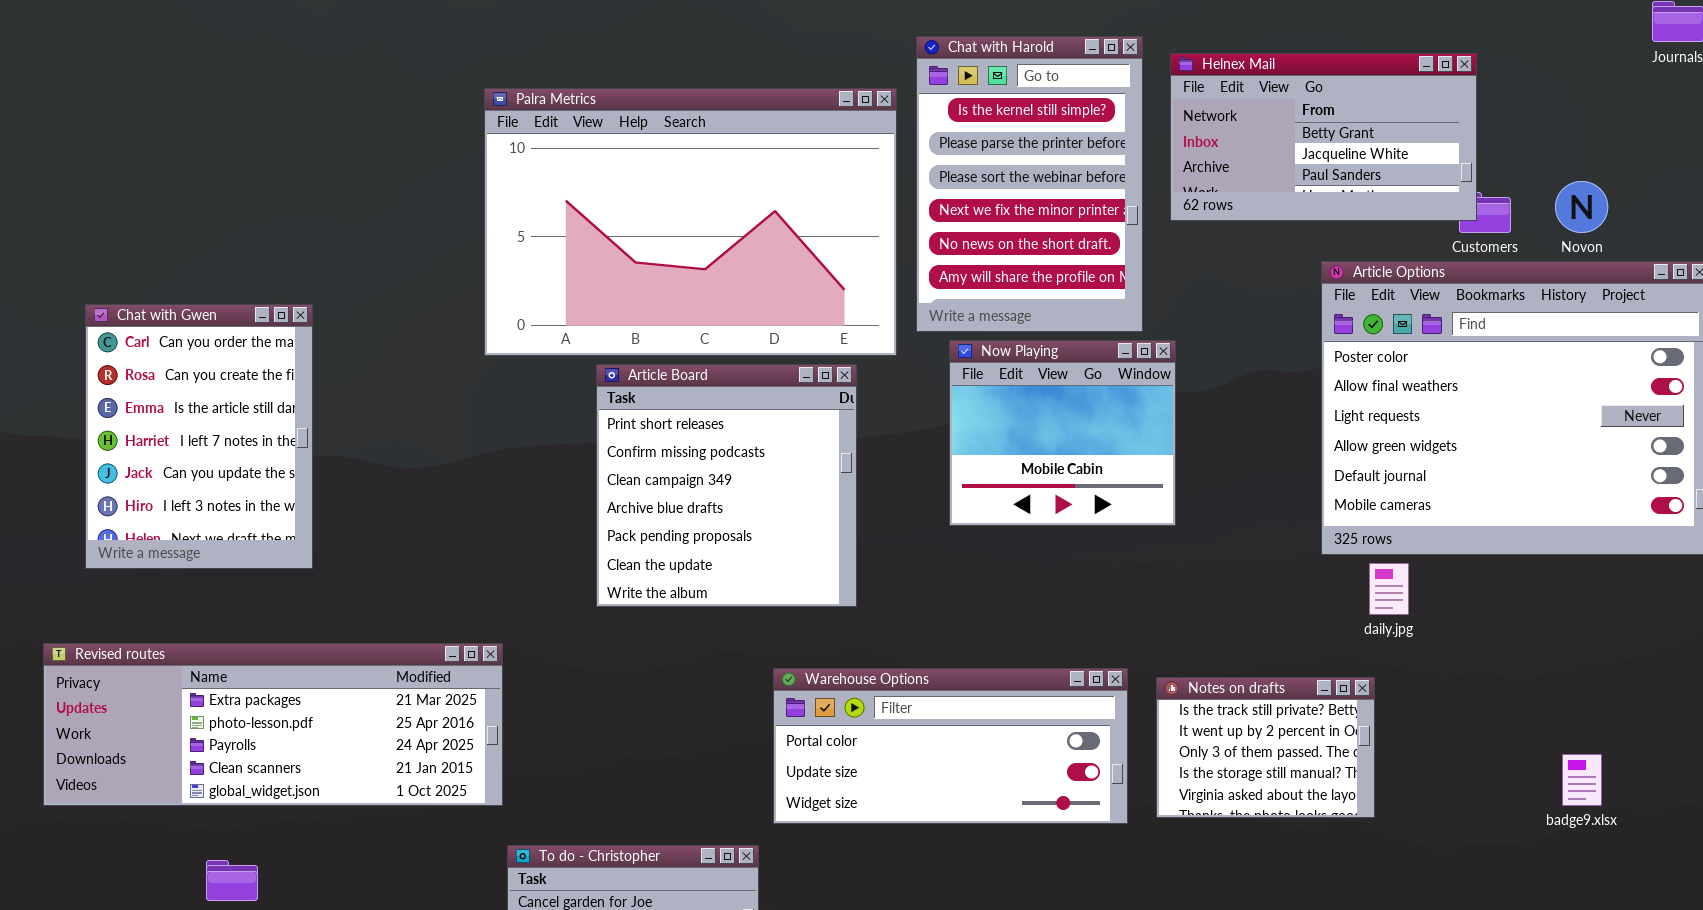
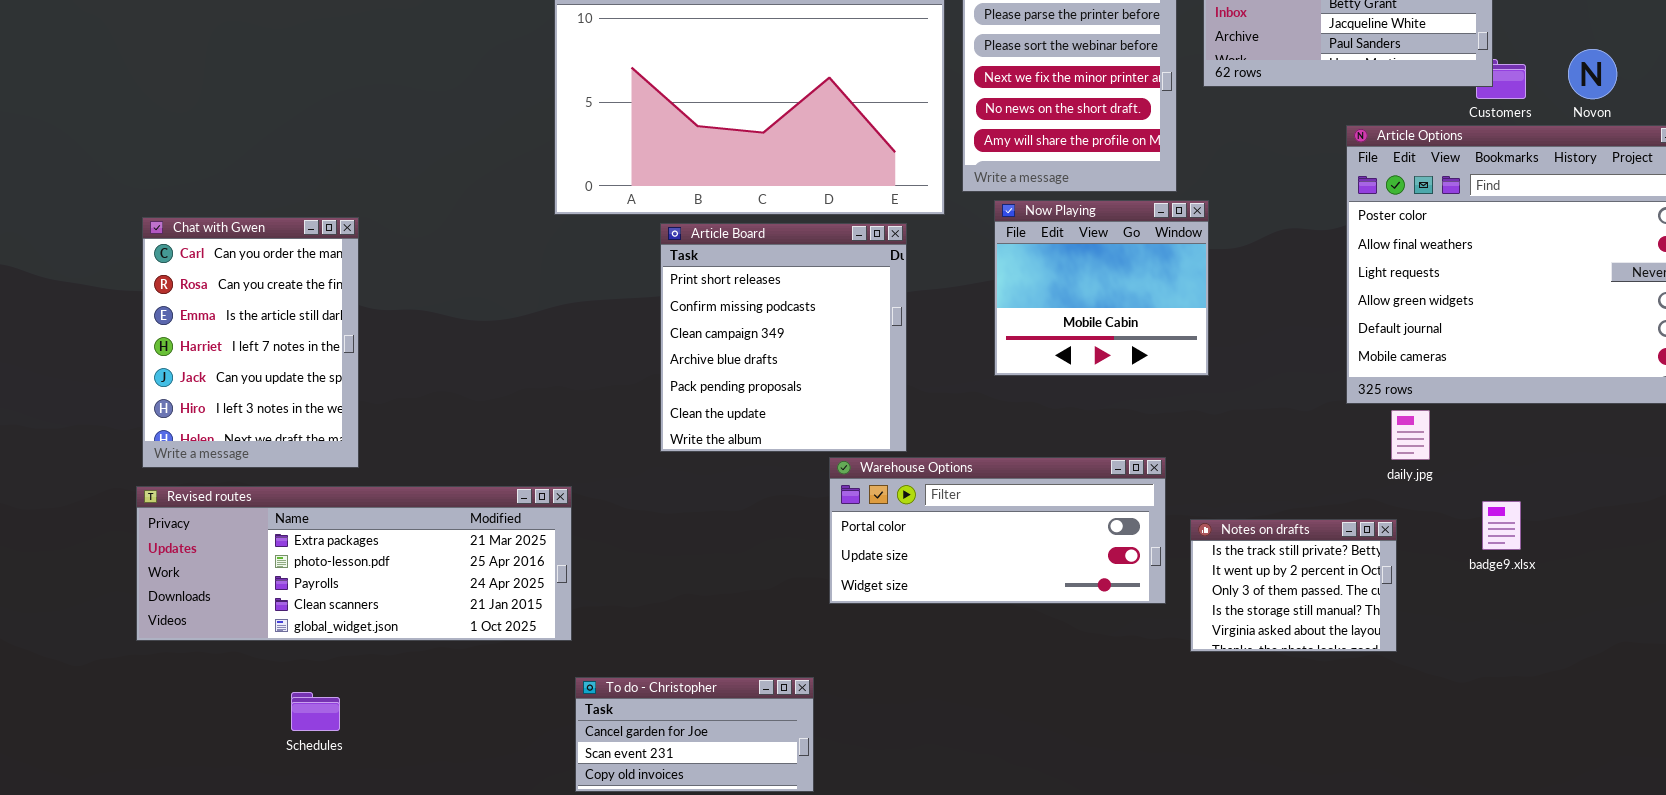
Chat with Gwen: [85,304,313,569] -> [142,217,359,468], moved
Warehouse Options: [773,668,1128,824] -> [829,457,1166,604], moved
badge9.xlsx: [1562,754,1602,806] -> [1482,501,1521,550], moved

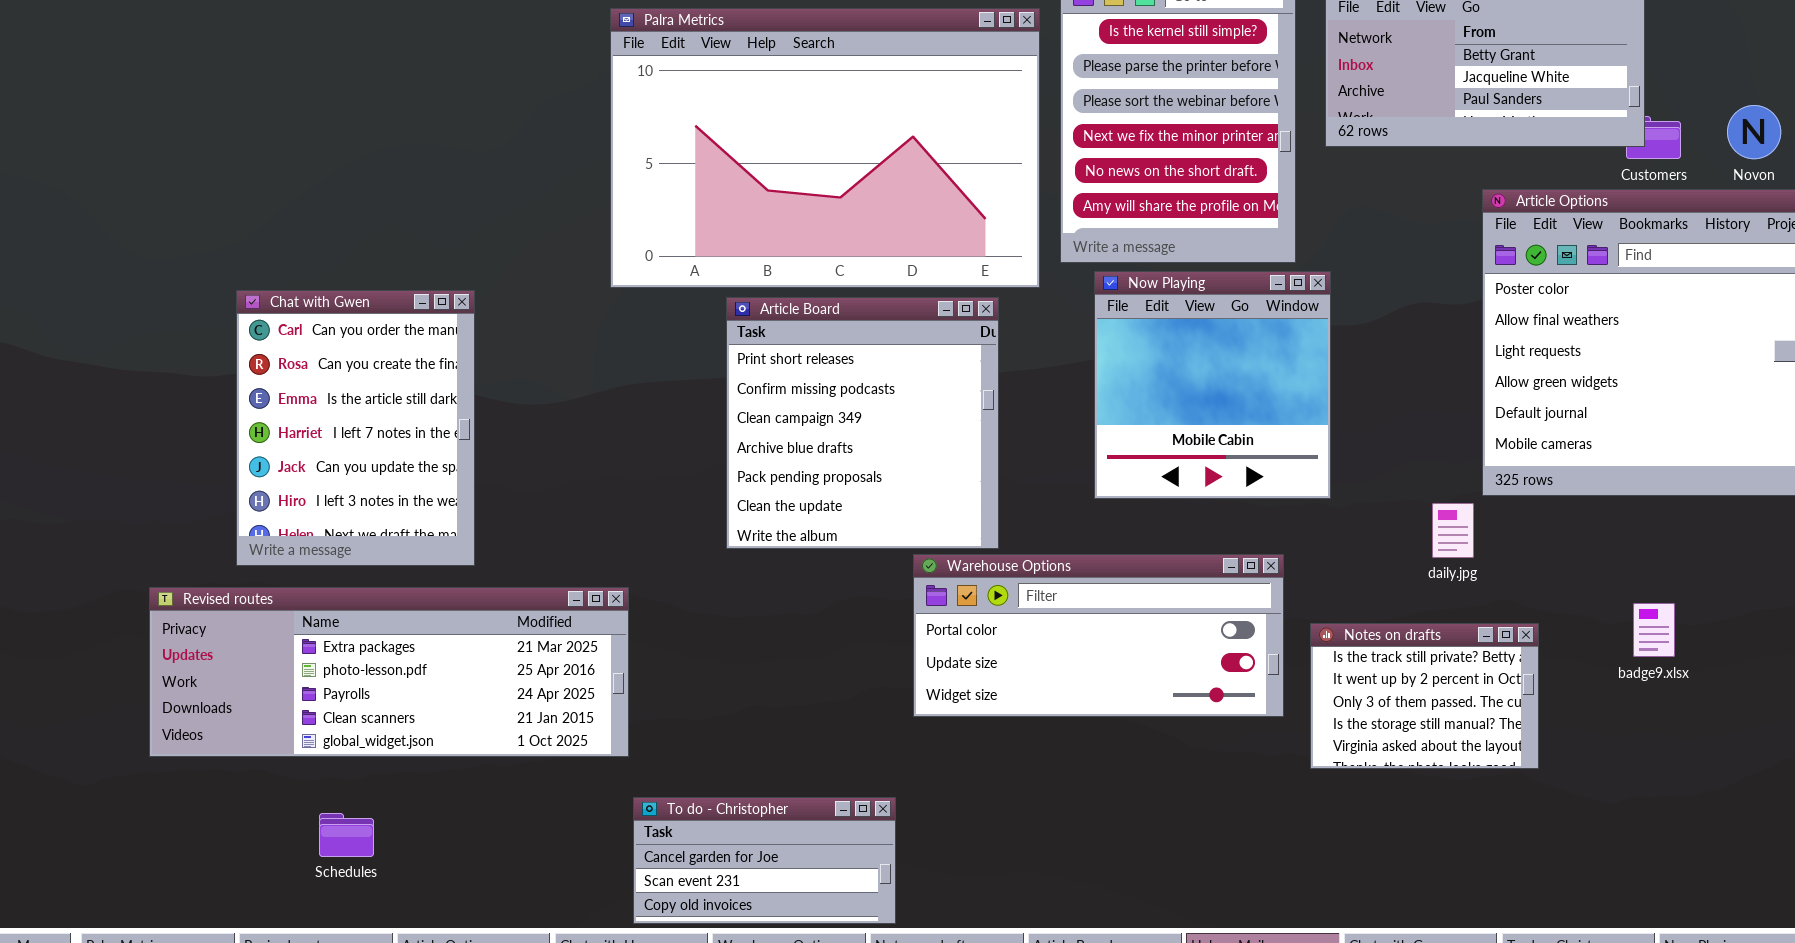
Now Playing: [994,200,1209,376] -> [1094,271,1331,499], resized
Chat with Gwen: [142,217,359,468] -> [236,290,475,566], moved
daily.jpg: [1391,410,1430,460] -> [1432,503,1474,558], moved

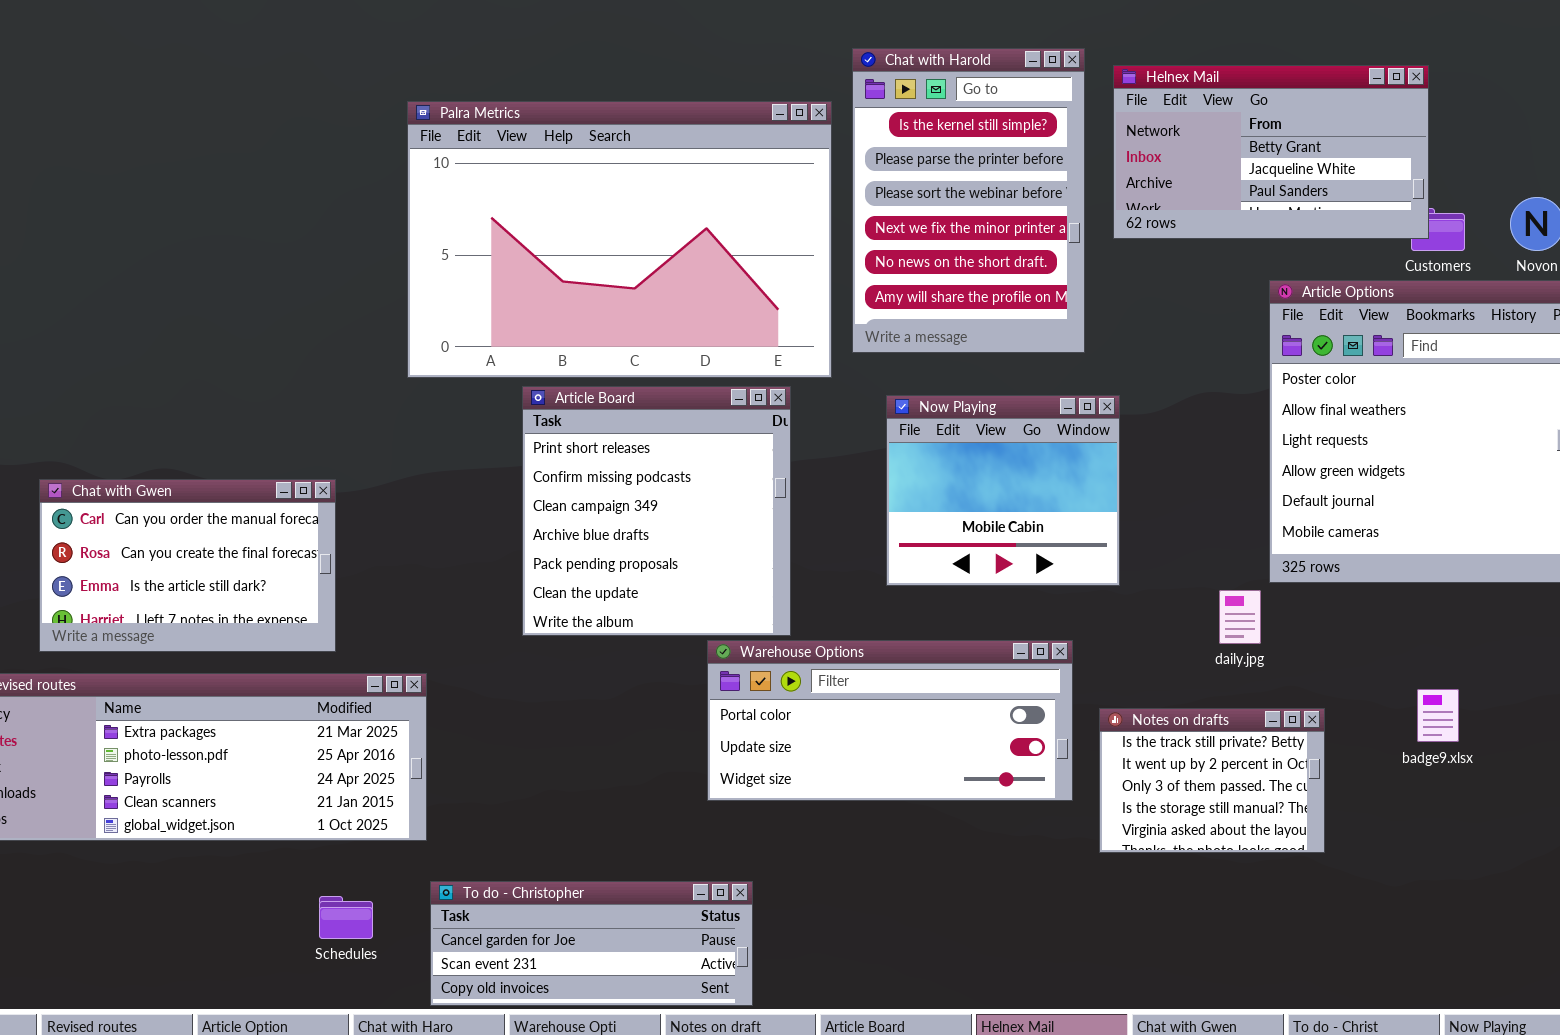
Now Playing: [1094,271,1331,499] -> [886,395,1120,586], resized
Chat with Gwen: [236,290,475,566] -> [39,479,336,652], resized
To do - Christopher: [633,797,896,924] -> [430,881,753,1006], resized
Schedules: [319,813,374,857] -> [319,896,373,939], moved

